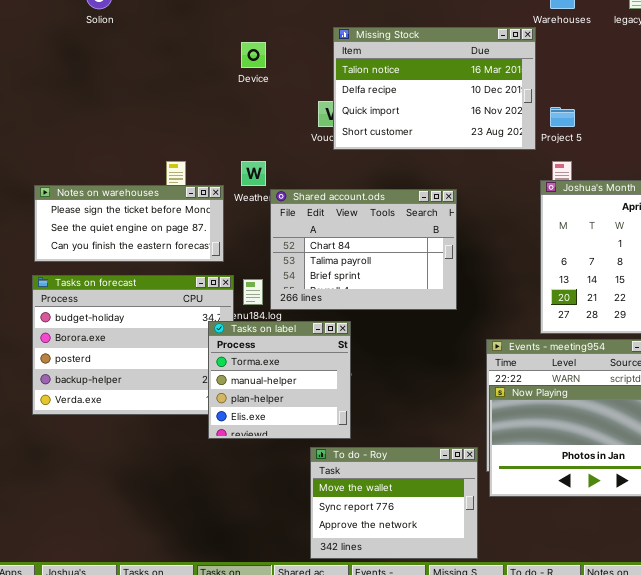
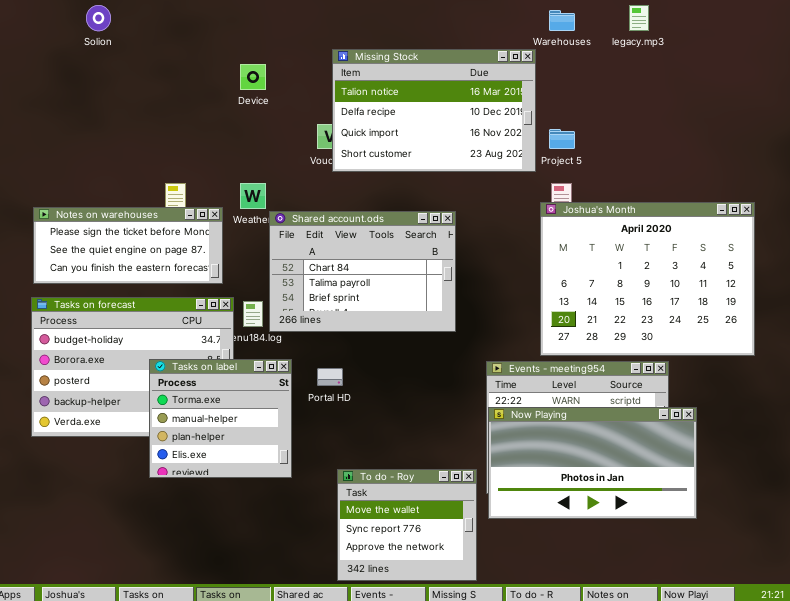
Tasks on label: [208,321,351,439] -> [149,359,292,478], moved
To do - Roy: [310,447,478,559] -> [337,469,477,581], resized

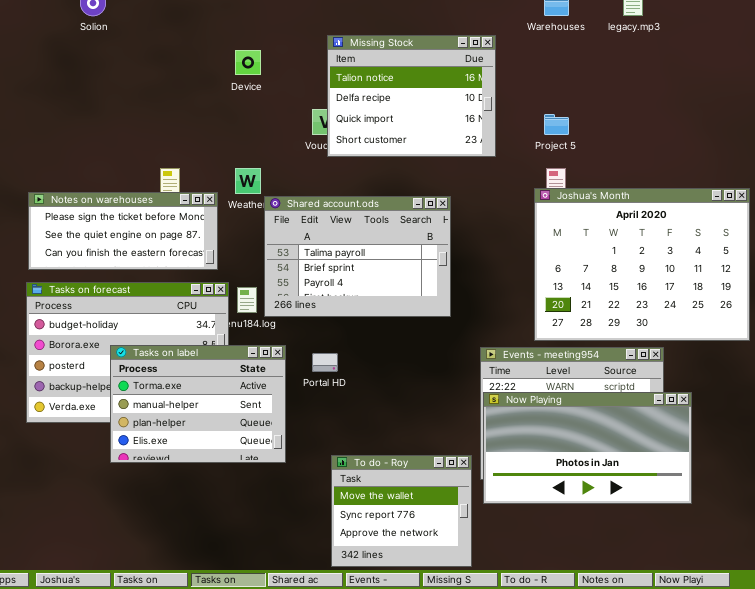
Missing Stock: [332,49,536,172] -> [327,35,496,157], resized
Shared account.ods: [269,211,456,332] -> [264,196,451,317], scrolled down 1 row
Tasks on label: [149,359,292,478] -> [110,345,286,463], resized

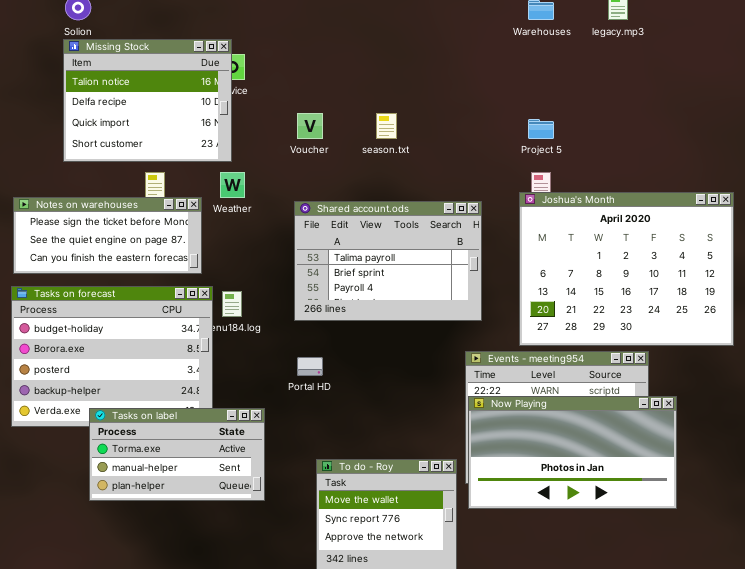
Missing Stock: [327,35,496,157] -> [63,39,232,162], moved
Shared account.ods: [264,196,451,317] -> [294,201,482,321], moved
Tasks on label: [110,345,286,463] -> [89,408,265,501], moved, resized

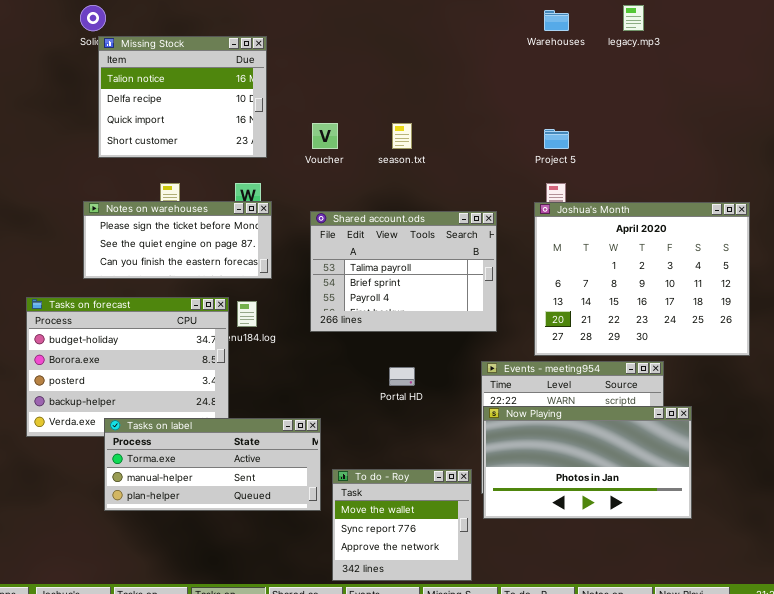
Missing Stock: [63,39,232,162] -> [98,36,267,158], moved
Notes on warehouses: [13,197,202,274] -> [83,201,272,279], moved
Portal HD: [297,357,323,376] -> [389,367,415,386], moved
Tasks on label: [89,408,265,501] -> [104,418,321,511], resized

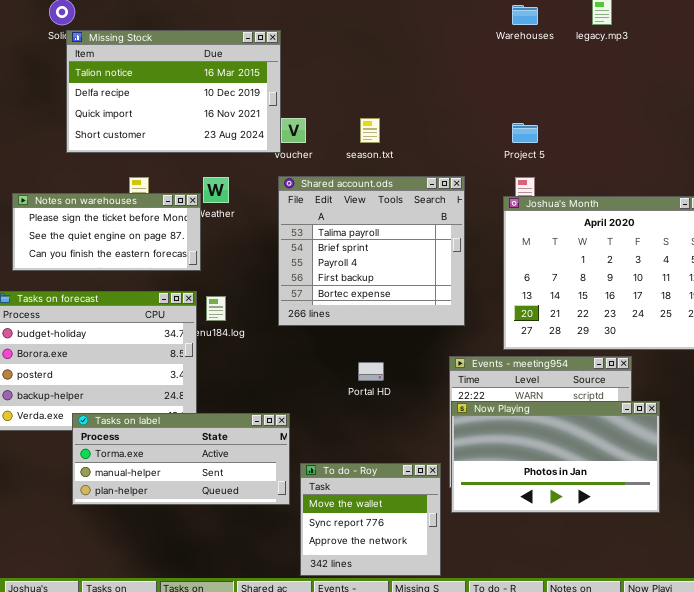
Missing Stock: [98,36,267,158] -> [66,30,281,153], resized
Notes on warehouses: [83,201,272,279] -> [12,193,201,271], moved
Shared account.ods: [310,211,497,332] -> [278,176,465,326], resized

